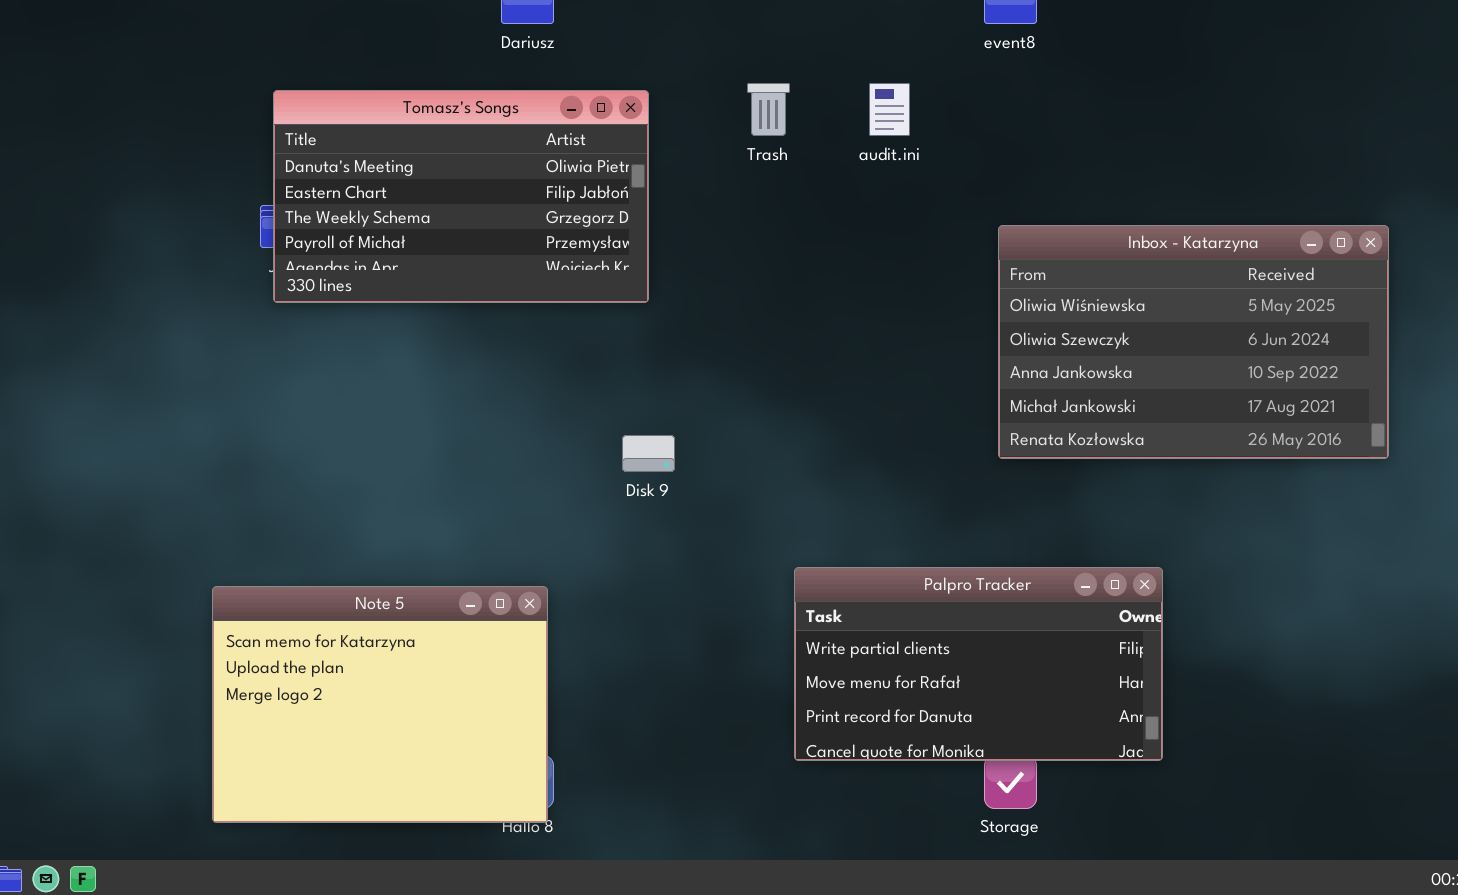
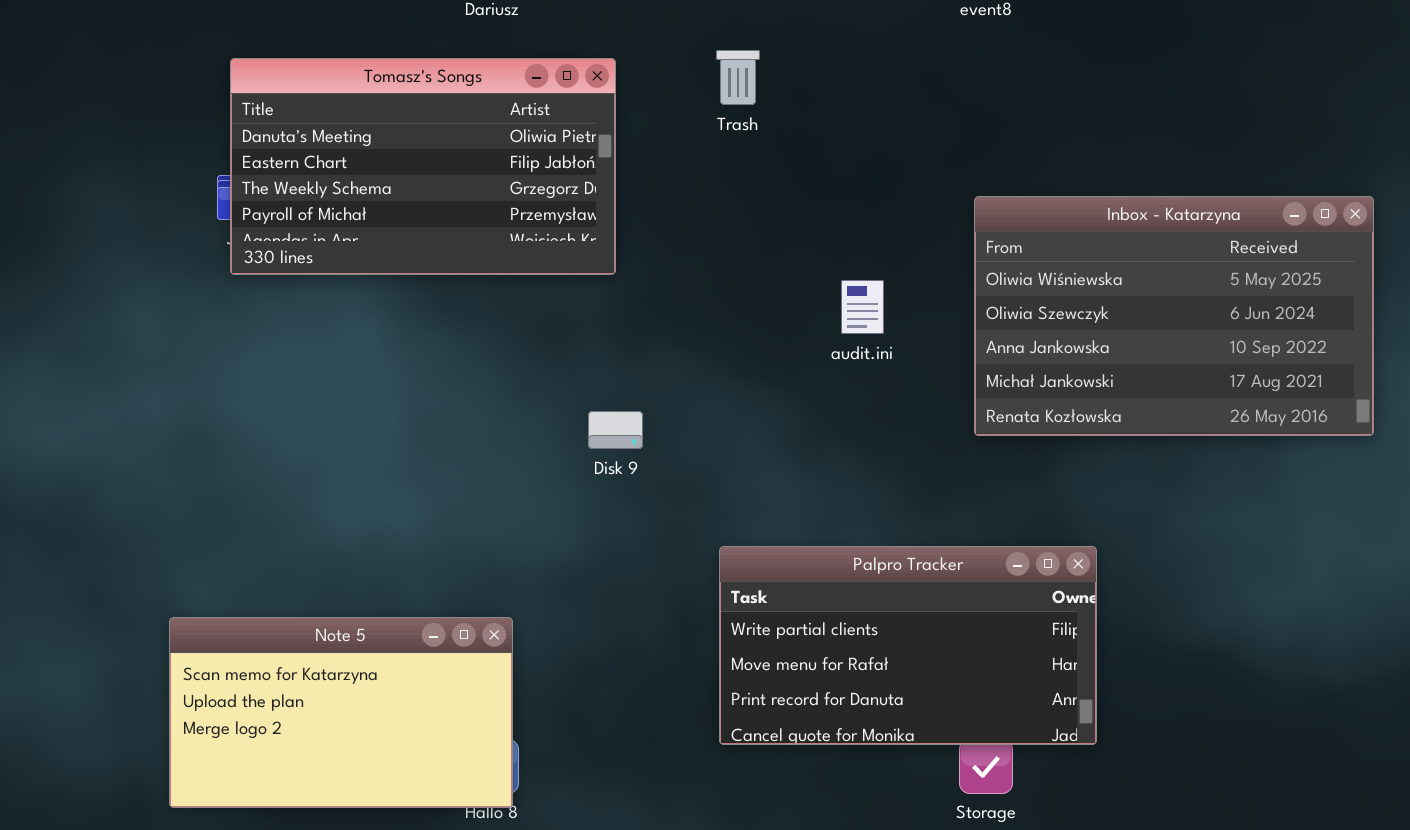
audit.ini: [869,83,910,136] -> [841,280,884,334], moved
Palpro Tracker: [794,567,1163,761] -> [719,546,1097,745], moved
Note 5: [212,586,548,823] -> [169,617,513,808], resized

